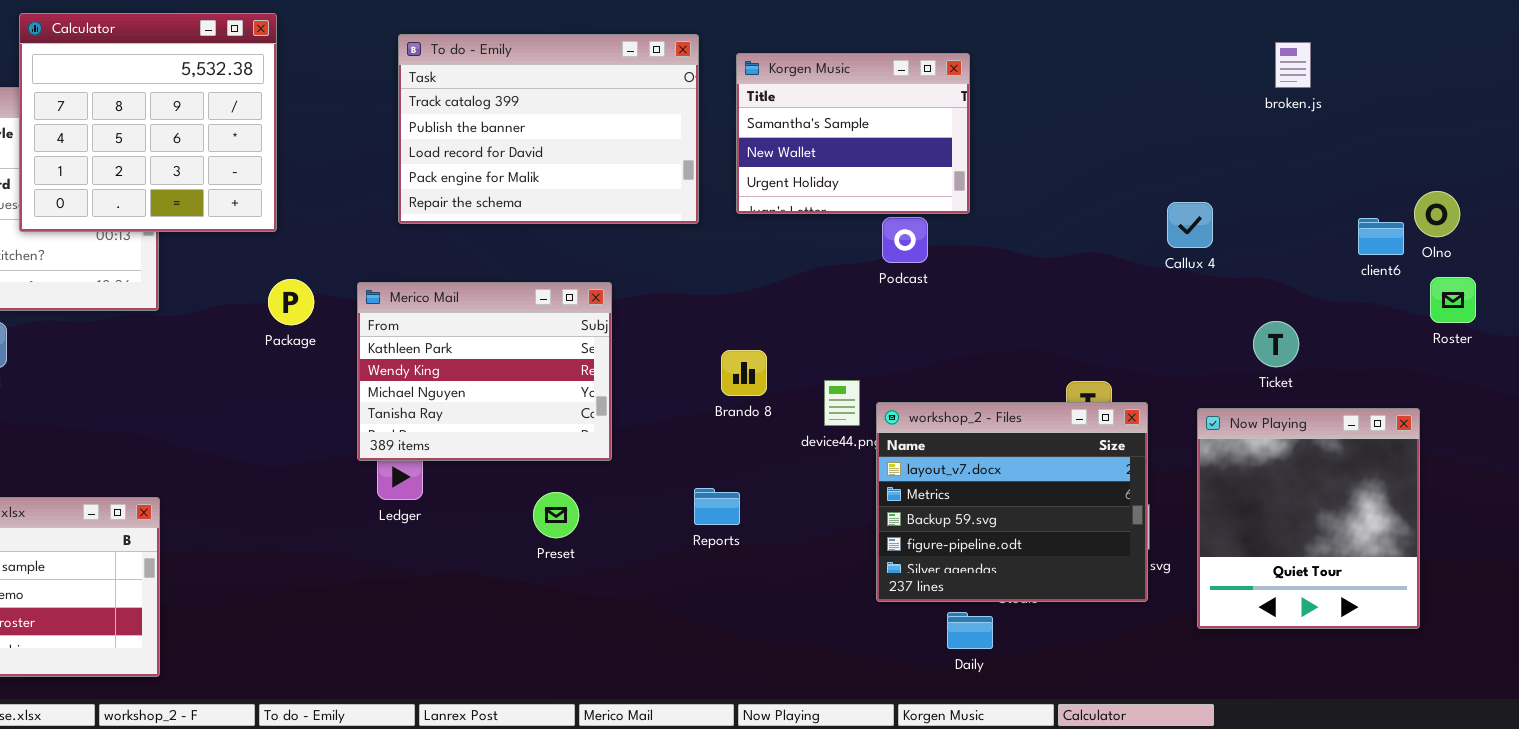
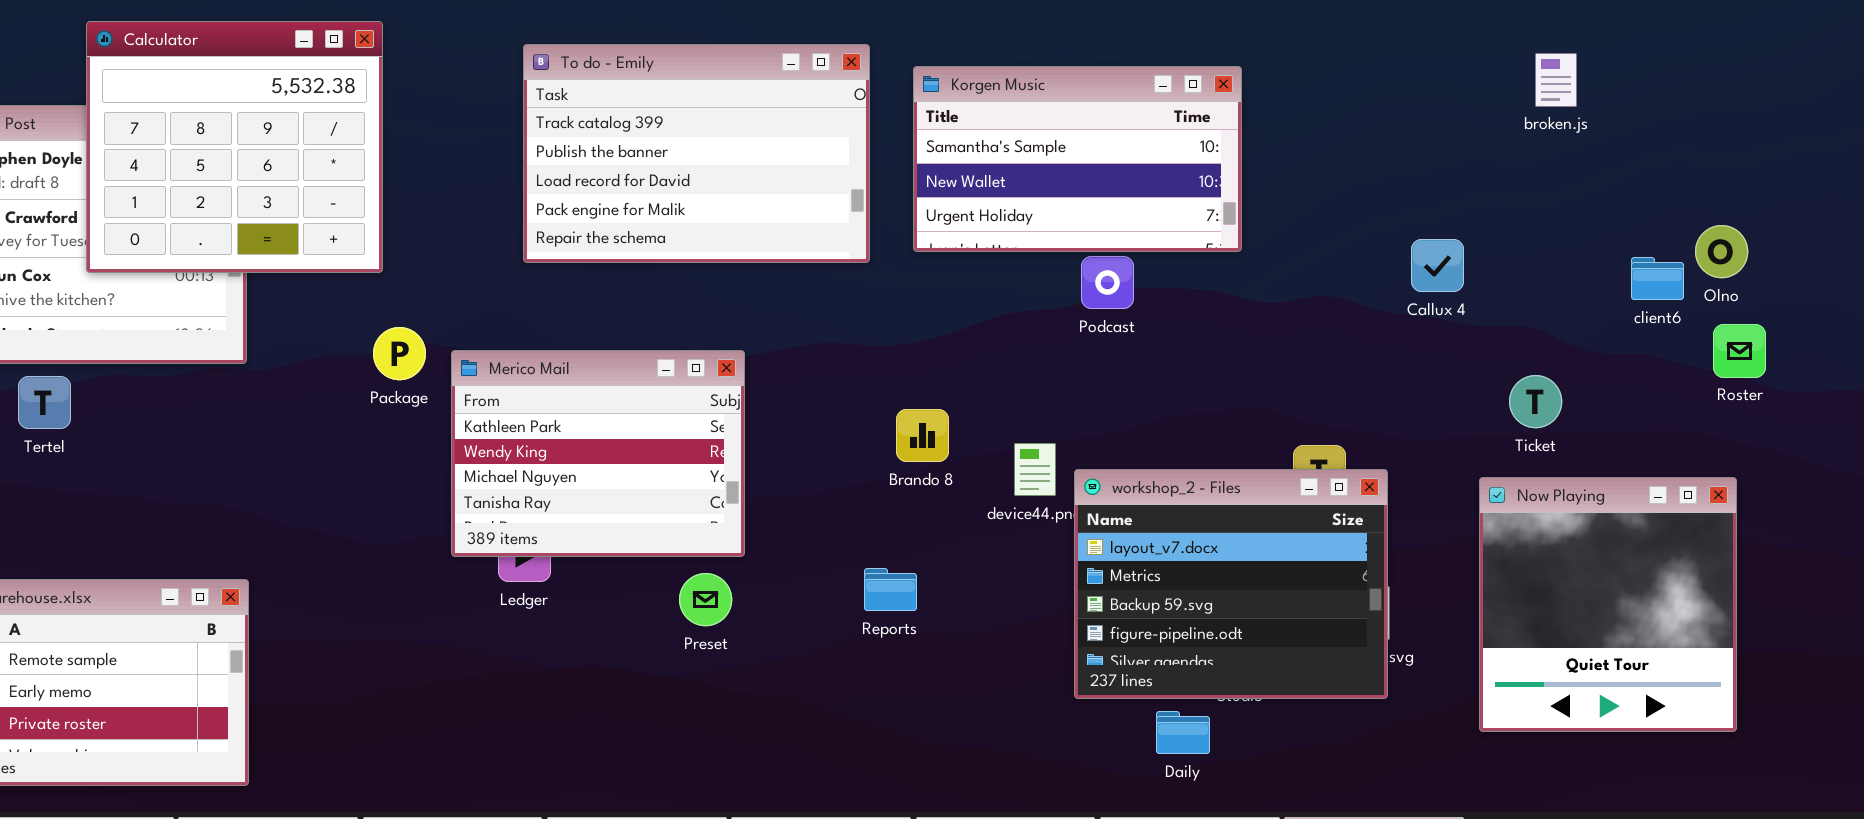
Korgen Music: [736,53,970,214] -> [913,66,1242,252], resized
Merico Mail: [357,282,612,461] -> [451,350,745,557], moved
Now Playing: [1197,408,1420,629] -> [1479,477,1737,732], moved

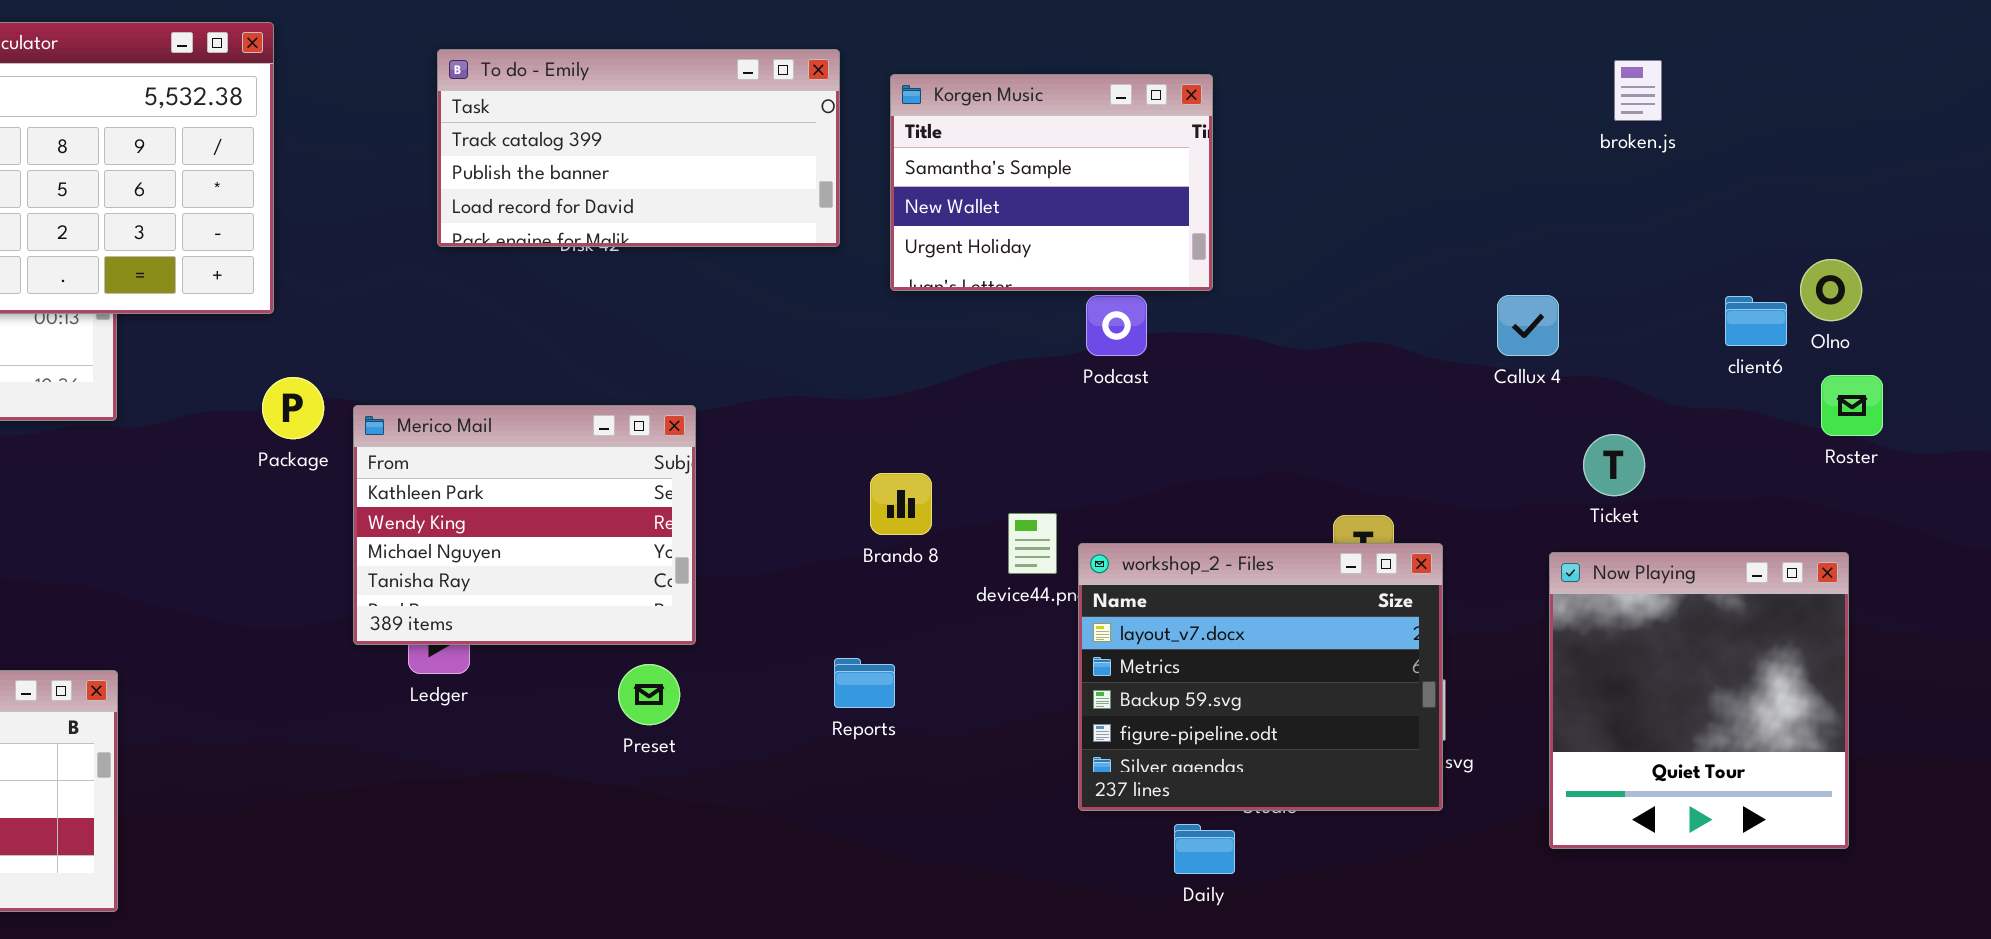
To do - Emily: [523,44,870,263] -> [437,49,840,247], resized
Korgen Music: [913,66,1242,252] -> [890,74,1213,291], resized
Callux 4: [1411,239,1464,292] -> [1497,295,1559,356], moved

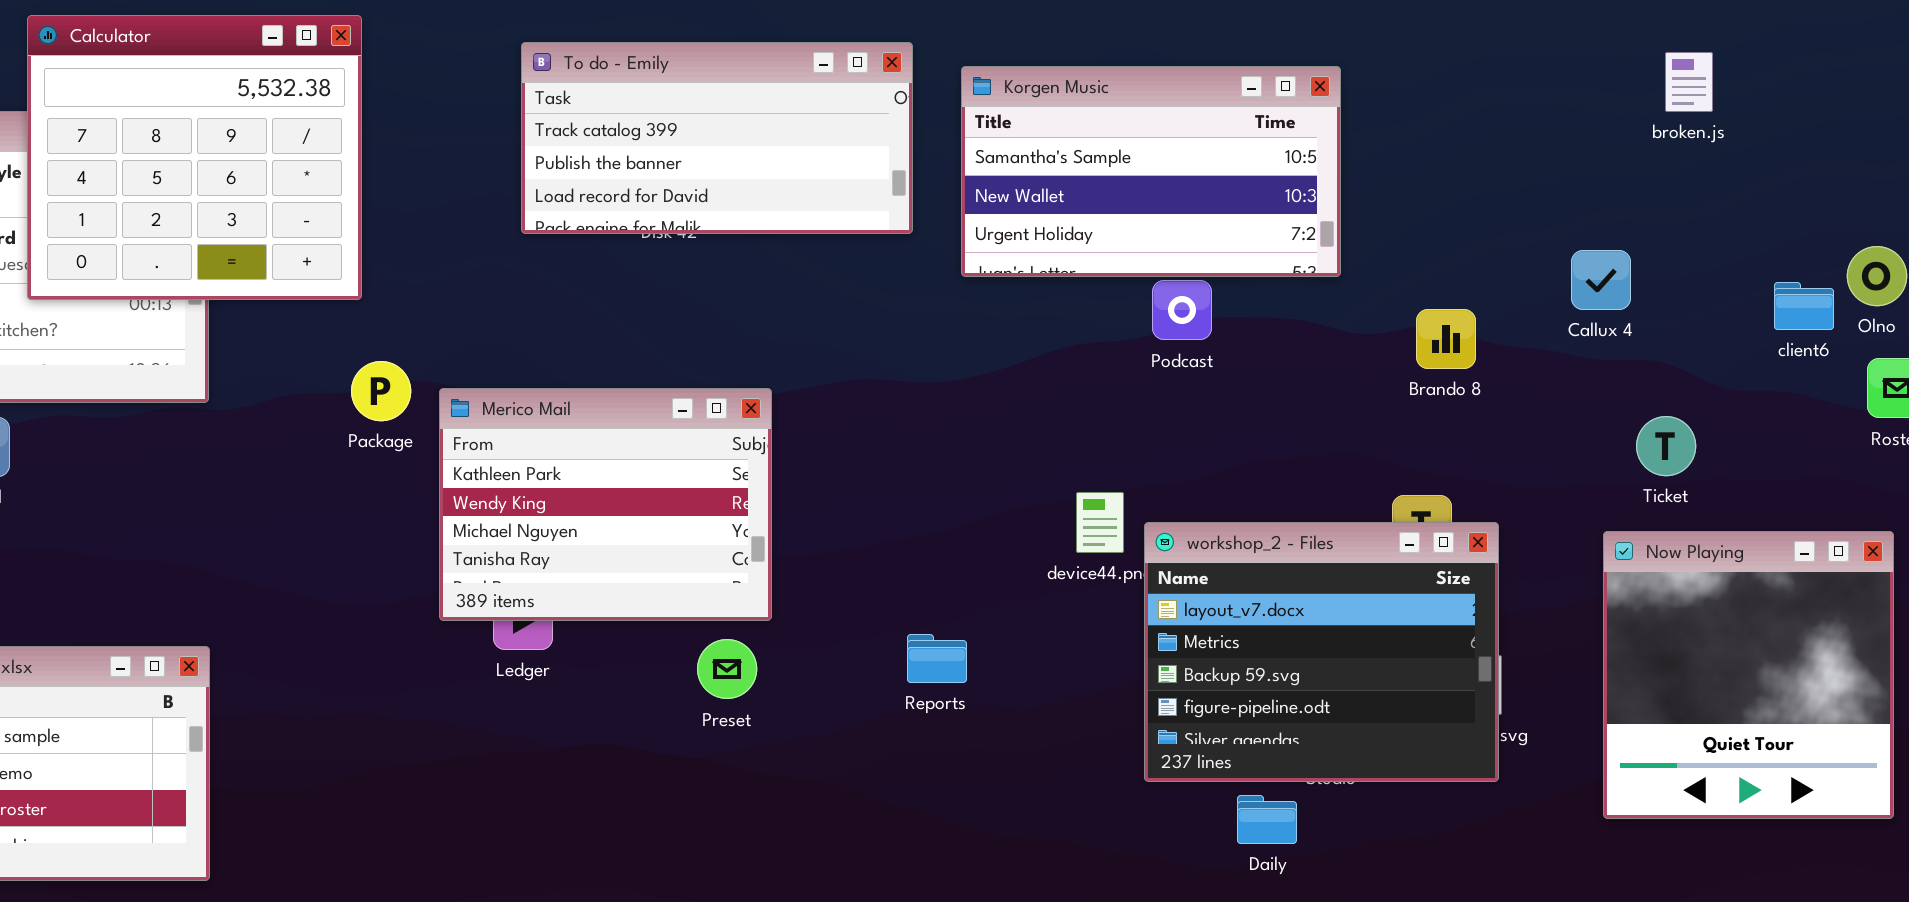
Korgen Music: [890,74,1213,291] -> [961,66,1341,277], resized
Callux 4: [1497,295,1559,356] -> [1571,250,1631,310], moved
Brando 8: [870,473,932,535] -> [1416,309,1476,369], moved

